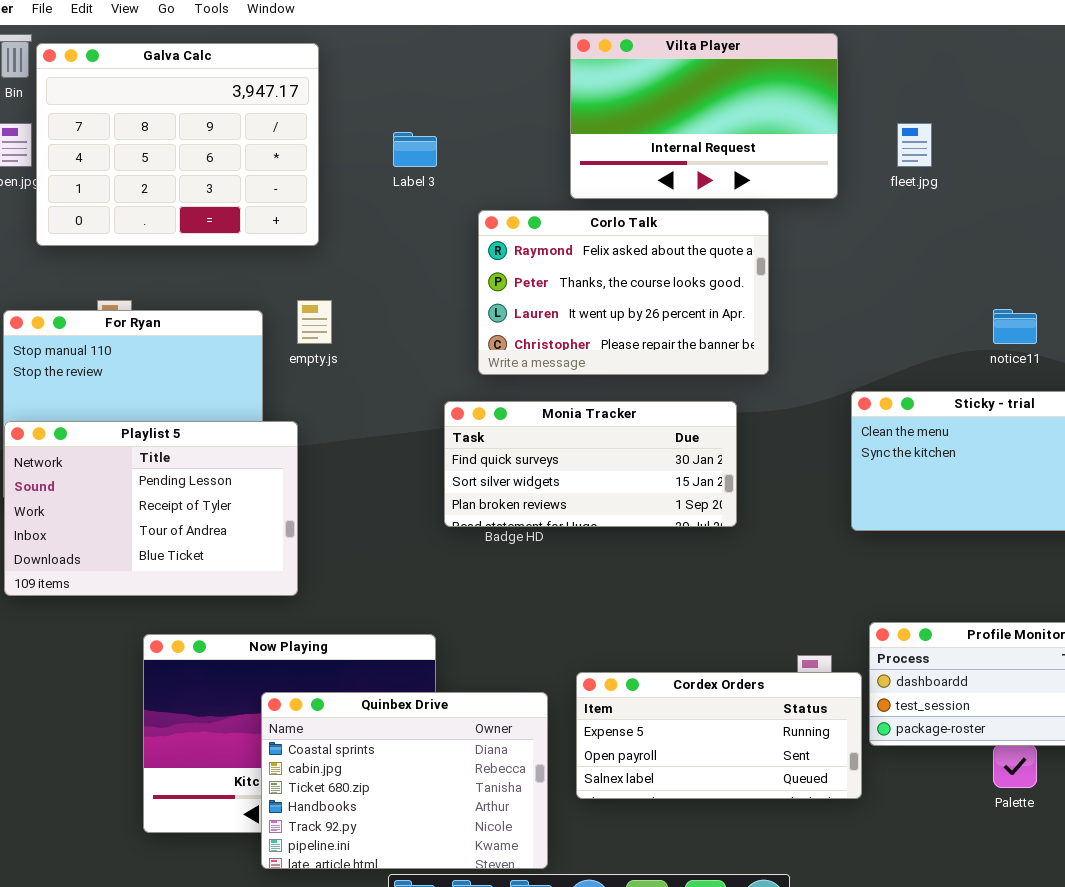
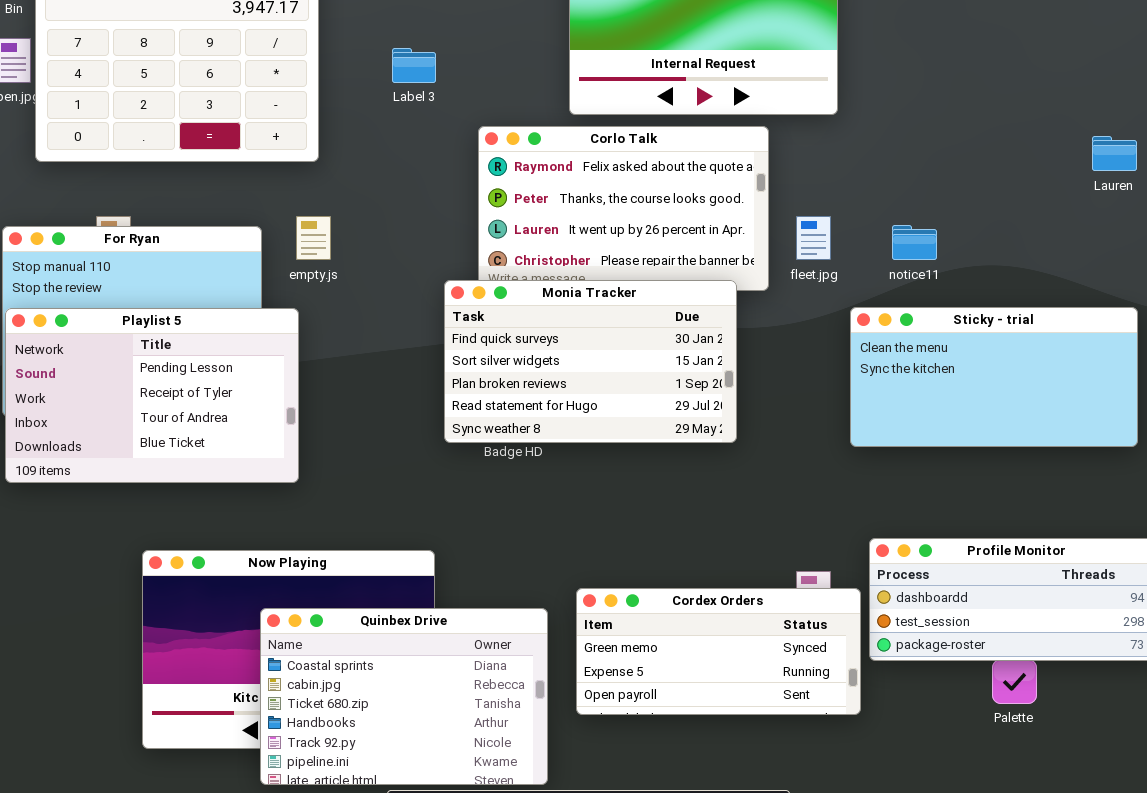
fleet.jpg: [897,123,932,167] -> [796,216,831,260], moved
notice11: [993,309,1037,344] -> [892,225,937,260], moved
Monia Tracker: [444,401,737,527] -> [444,280,737,443], resized
Playlist 5: [4,421,298,596] -> [5,308,299,483], moved
Cordex Orders: [576,672,862,799] -> [576,588,861,715], scrolled up 1 row

